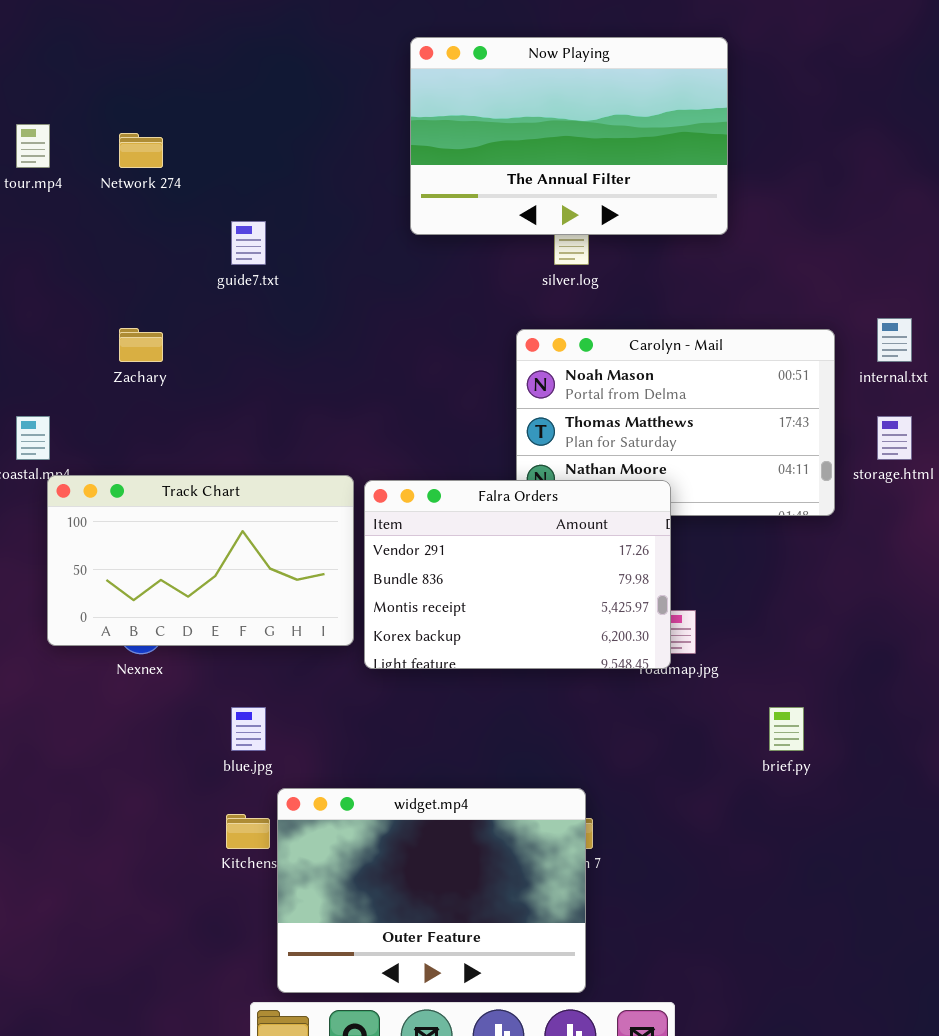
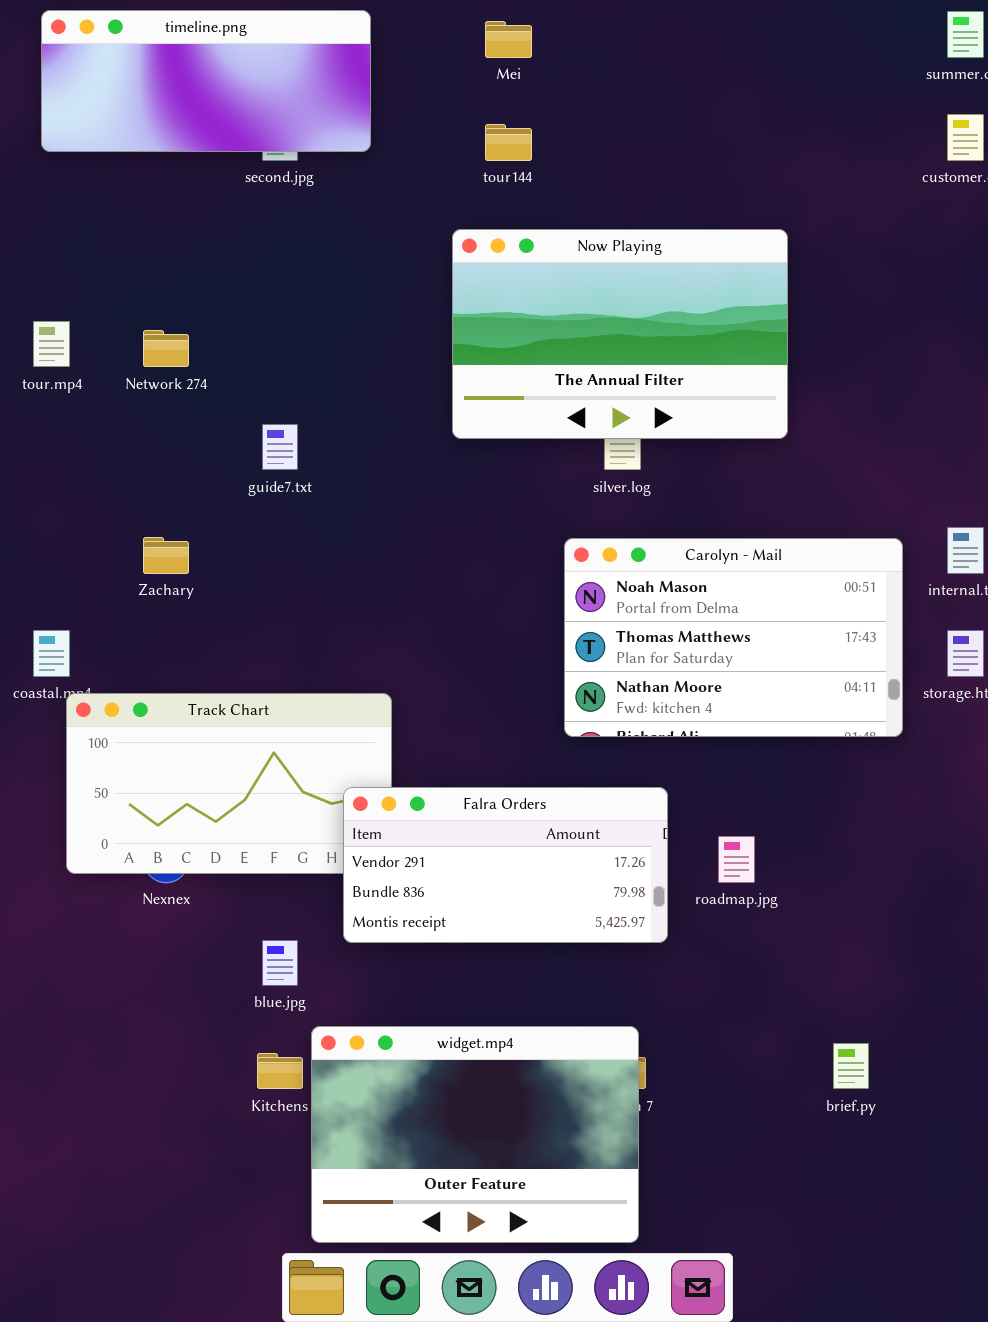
Falra Orders: [364,480,671,669] -> [343,787,668,943], moved, resized
brief.py: [769,707,804,751] -> [833,1043,869,1089], moved

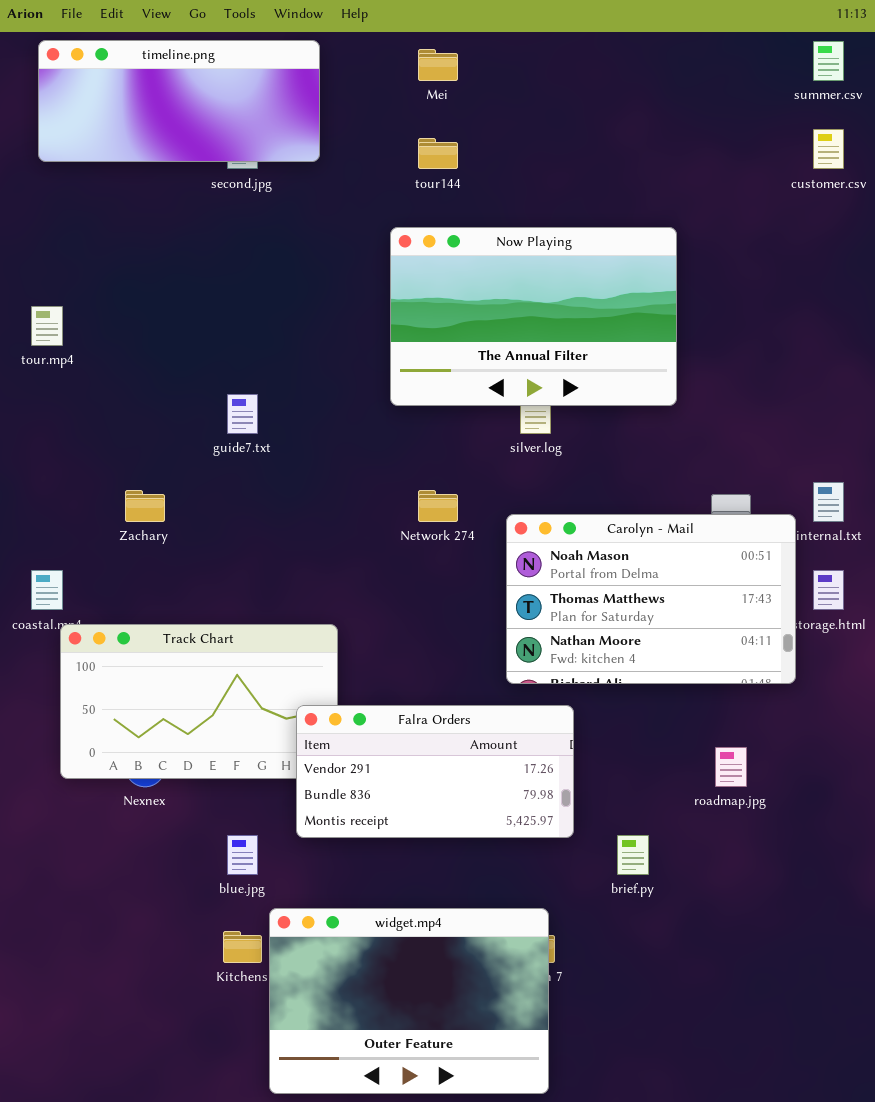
Network 274: [143,330,189,367] -> [418,490,458,522], moved
Carolyn - Mail: [564,538,903,737] -> [506,514,796,684], moved
roadmap.jpg: [718,836,755,883] -> [715,747,747,787], moved
brief.py: [833,1043,869,1089] -> [617,835,649,875], moved

